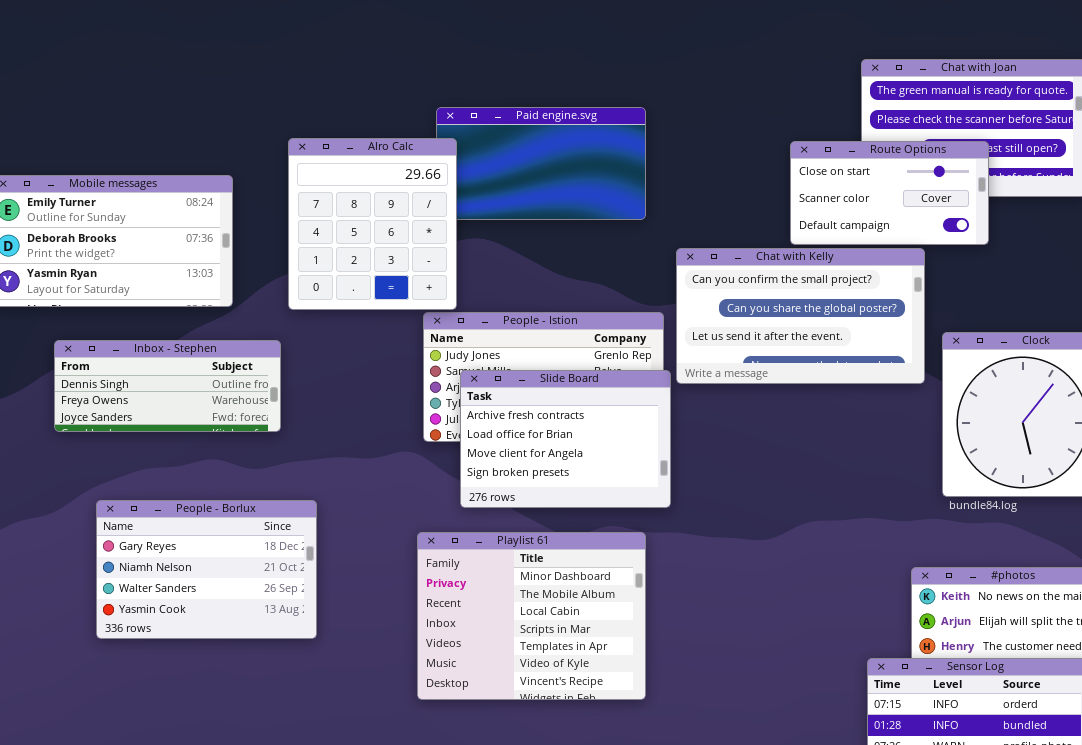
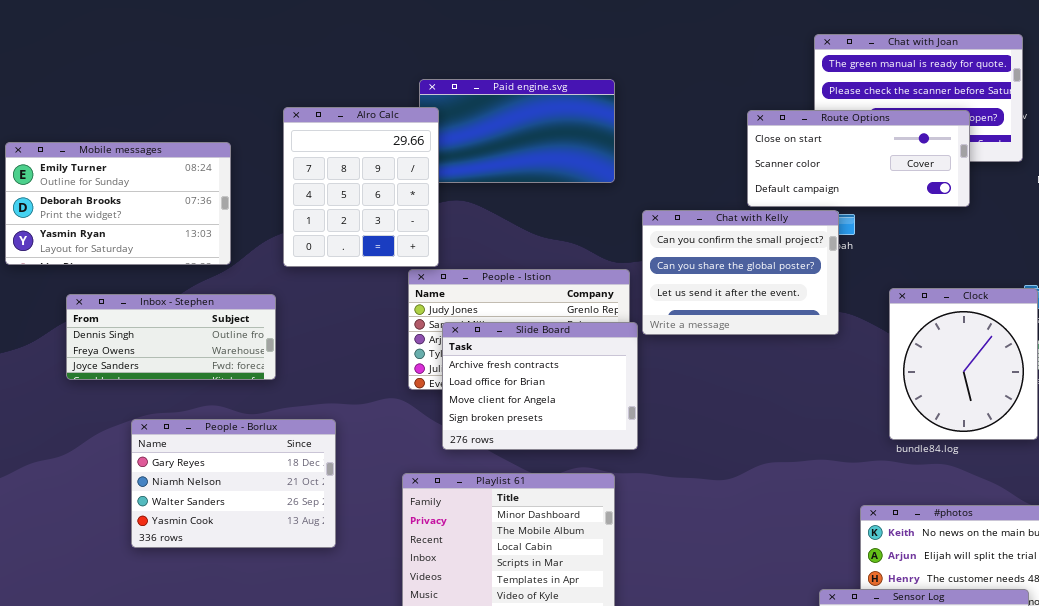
Route Options: [790,141,989,245] -> [747,110,970,207], resized
Chat with Kelly: [676,248,925,384] -> [642,210,839,335], resized
People - Borlux: [96,500,317,639] -> [131,419,336,548], moved

